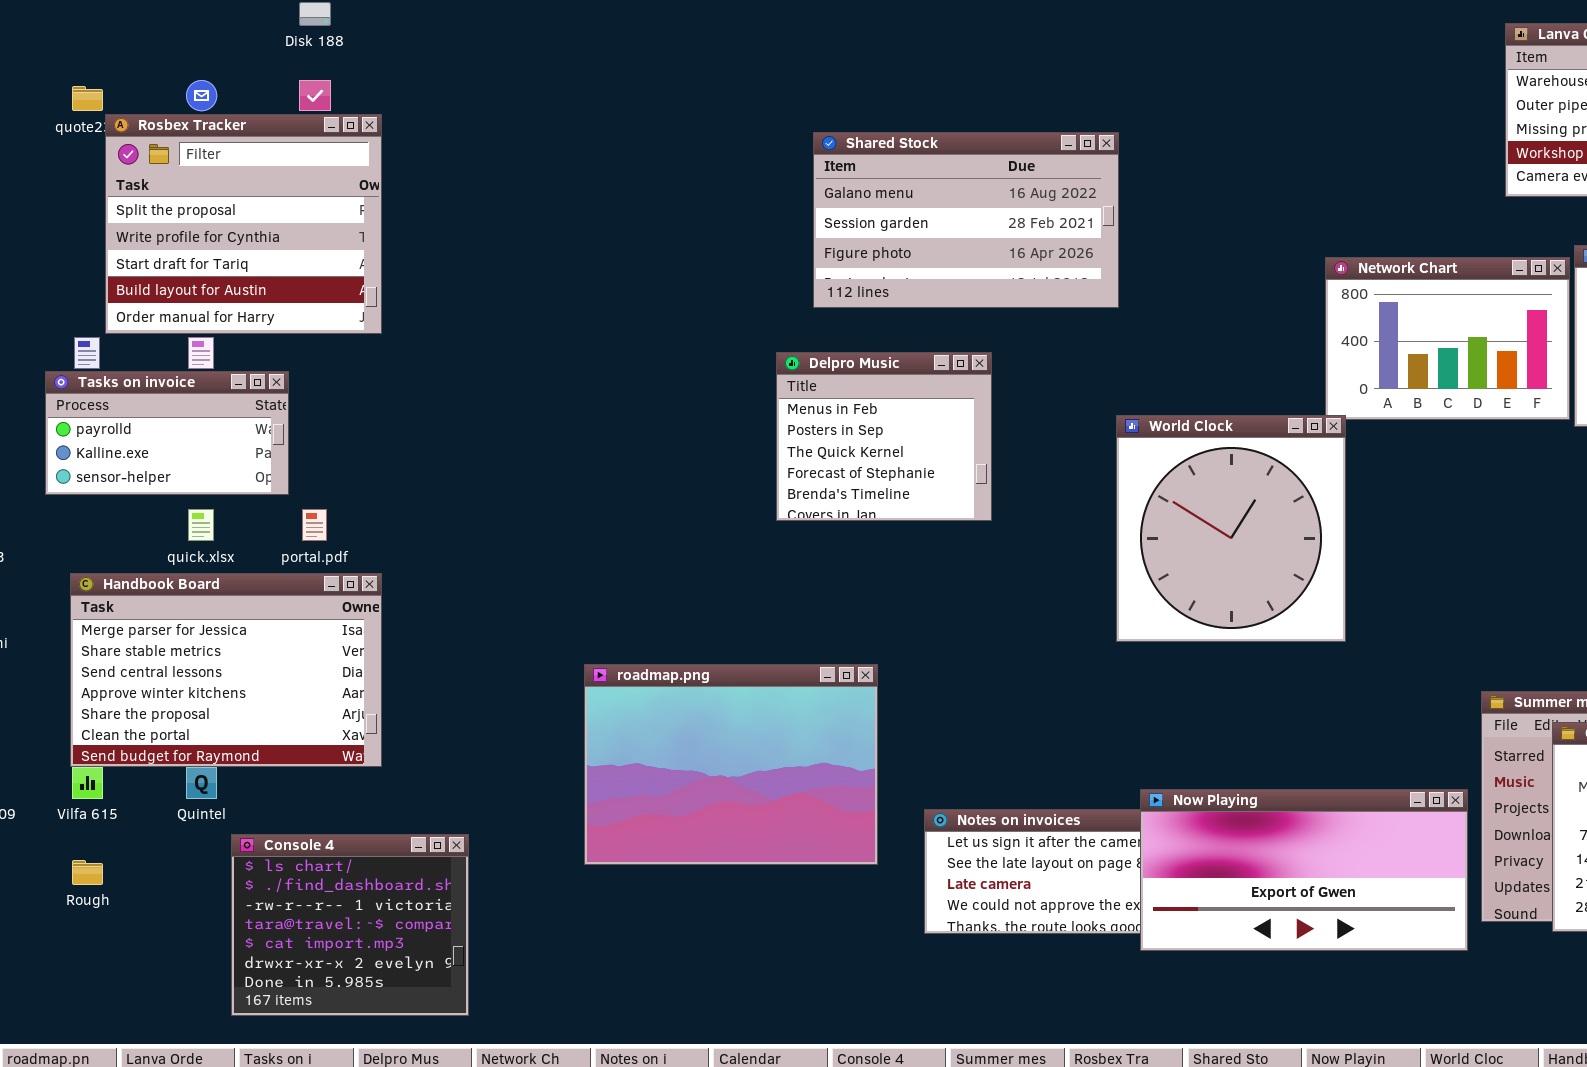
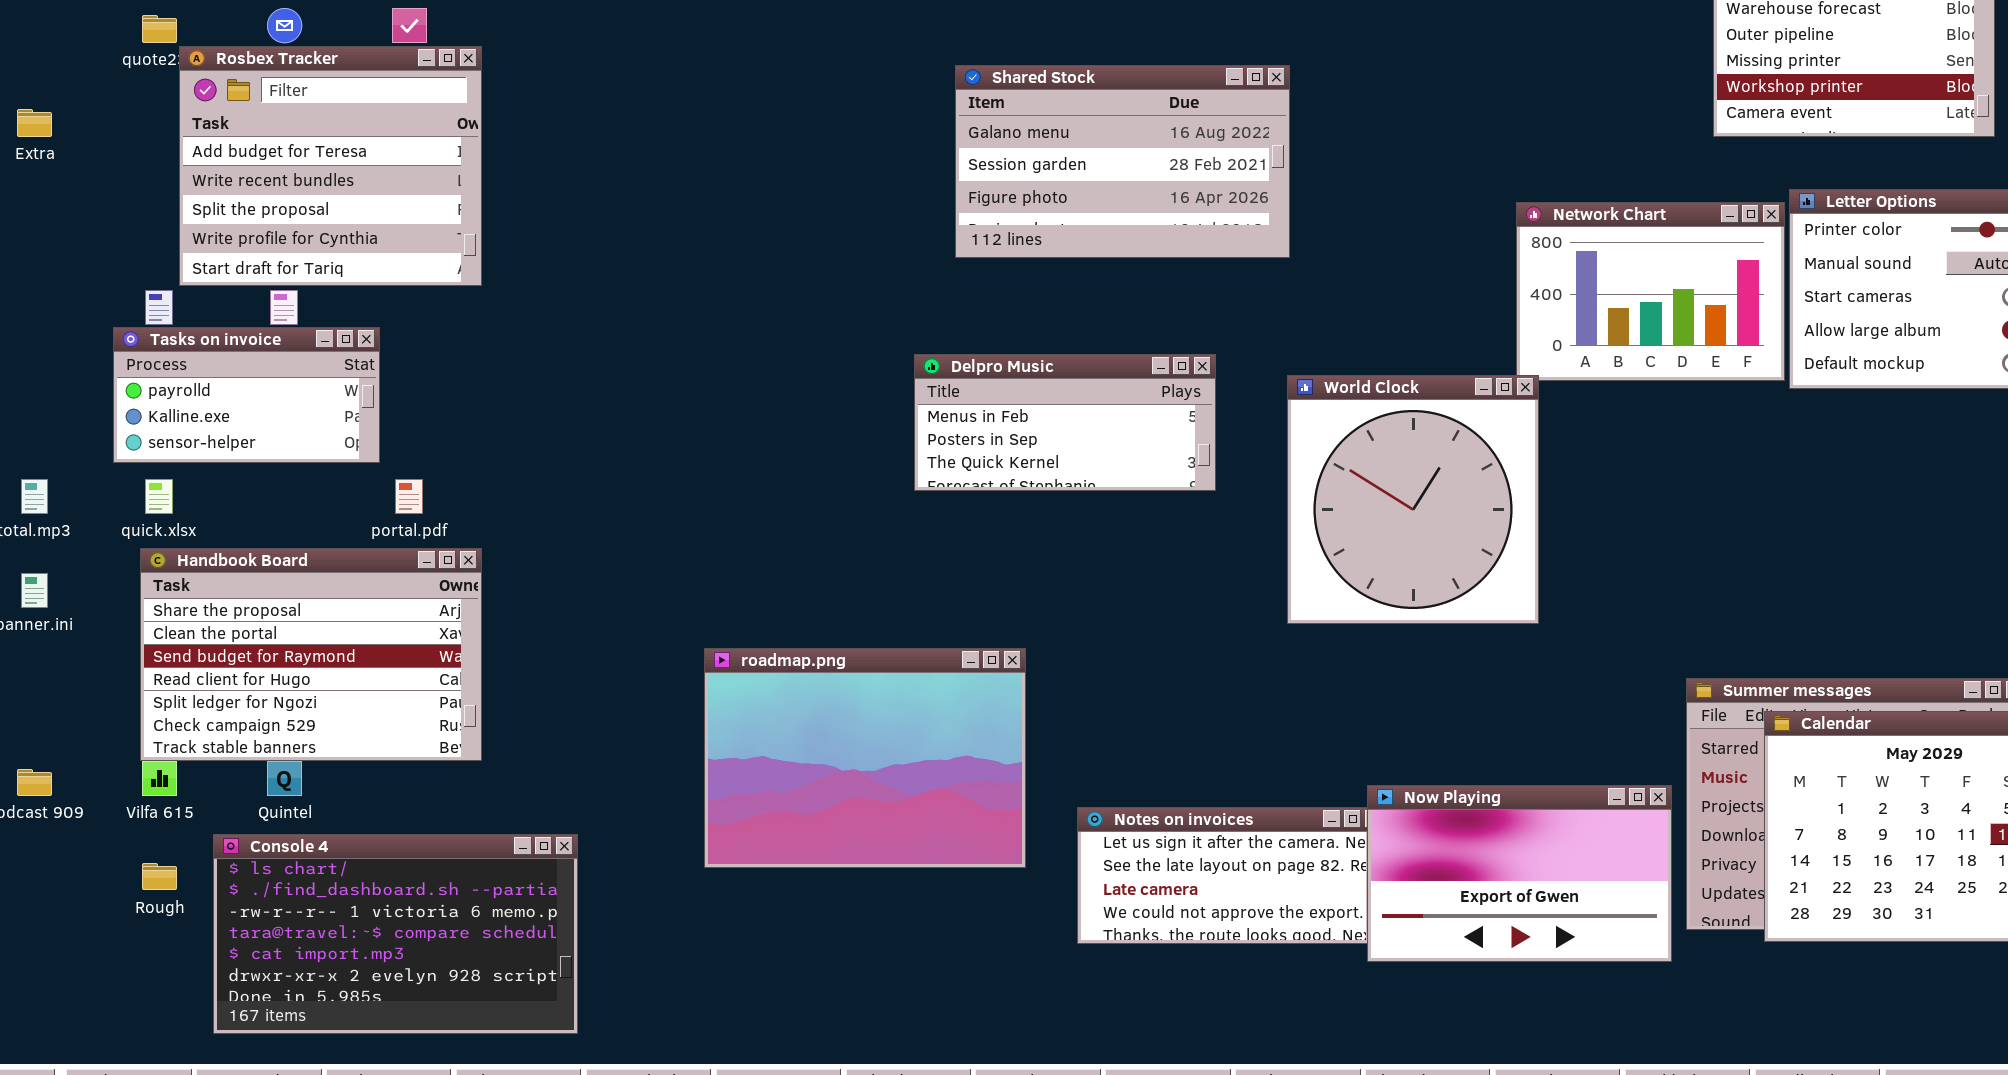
Rosbex Tracker: [105,114,382,334] -> [179,46,482,286], scrolled up 2 rows
Delpro Music: [776,352,992,521] -> [914,354,1216,491], resized
quick.xlsx: [188,509,214,541] -> [145,479,173,514], moved
Handbook Board: [70,573,382,767] -> [140,548,482,761], scrolled down 4 rows
Now Playing: [1140,789,1468,951] -> [1367,785,1672,962], resized
Console 4: [231,834,469,1016] -> [213,834,578,1034], resized

